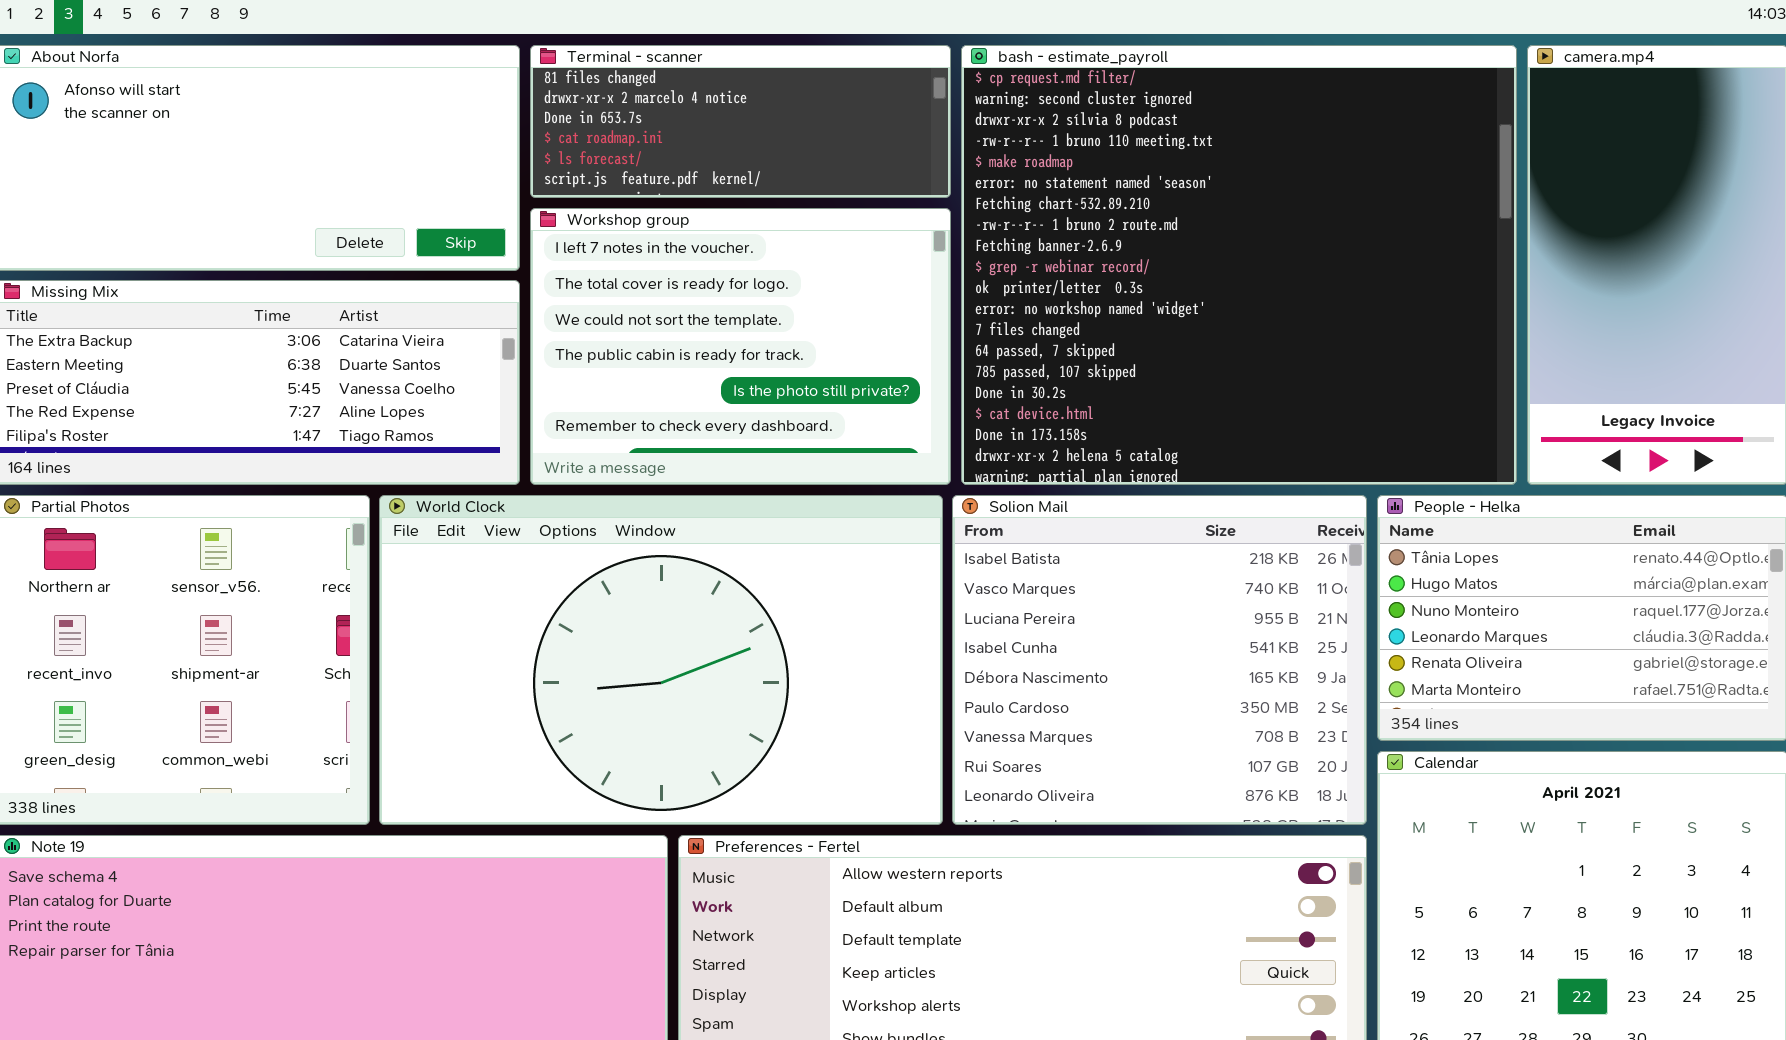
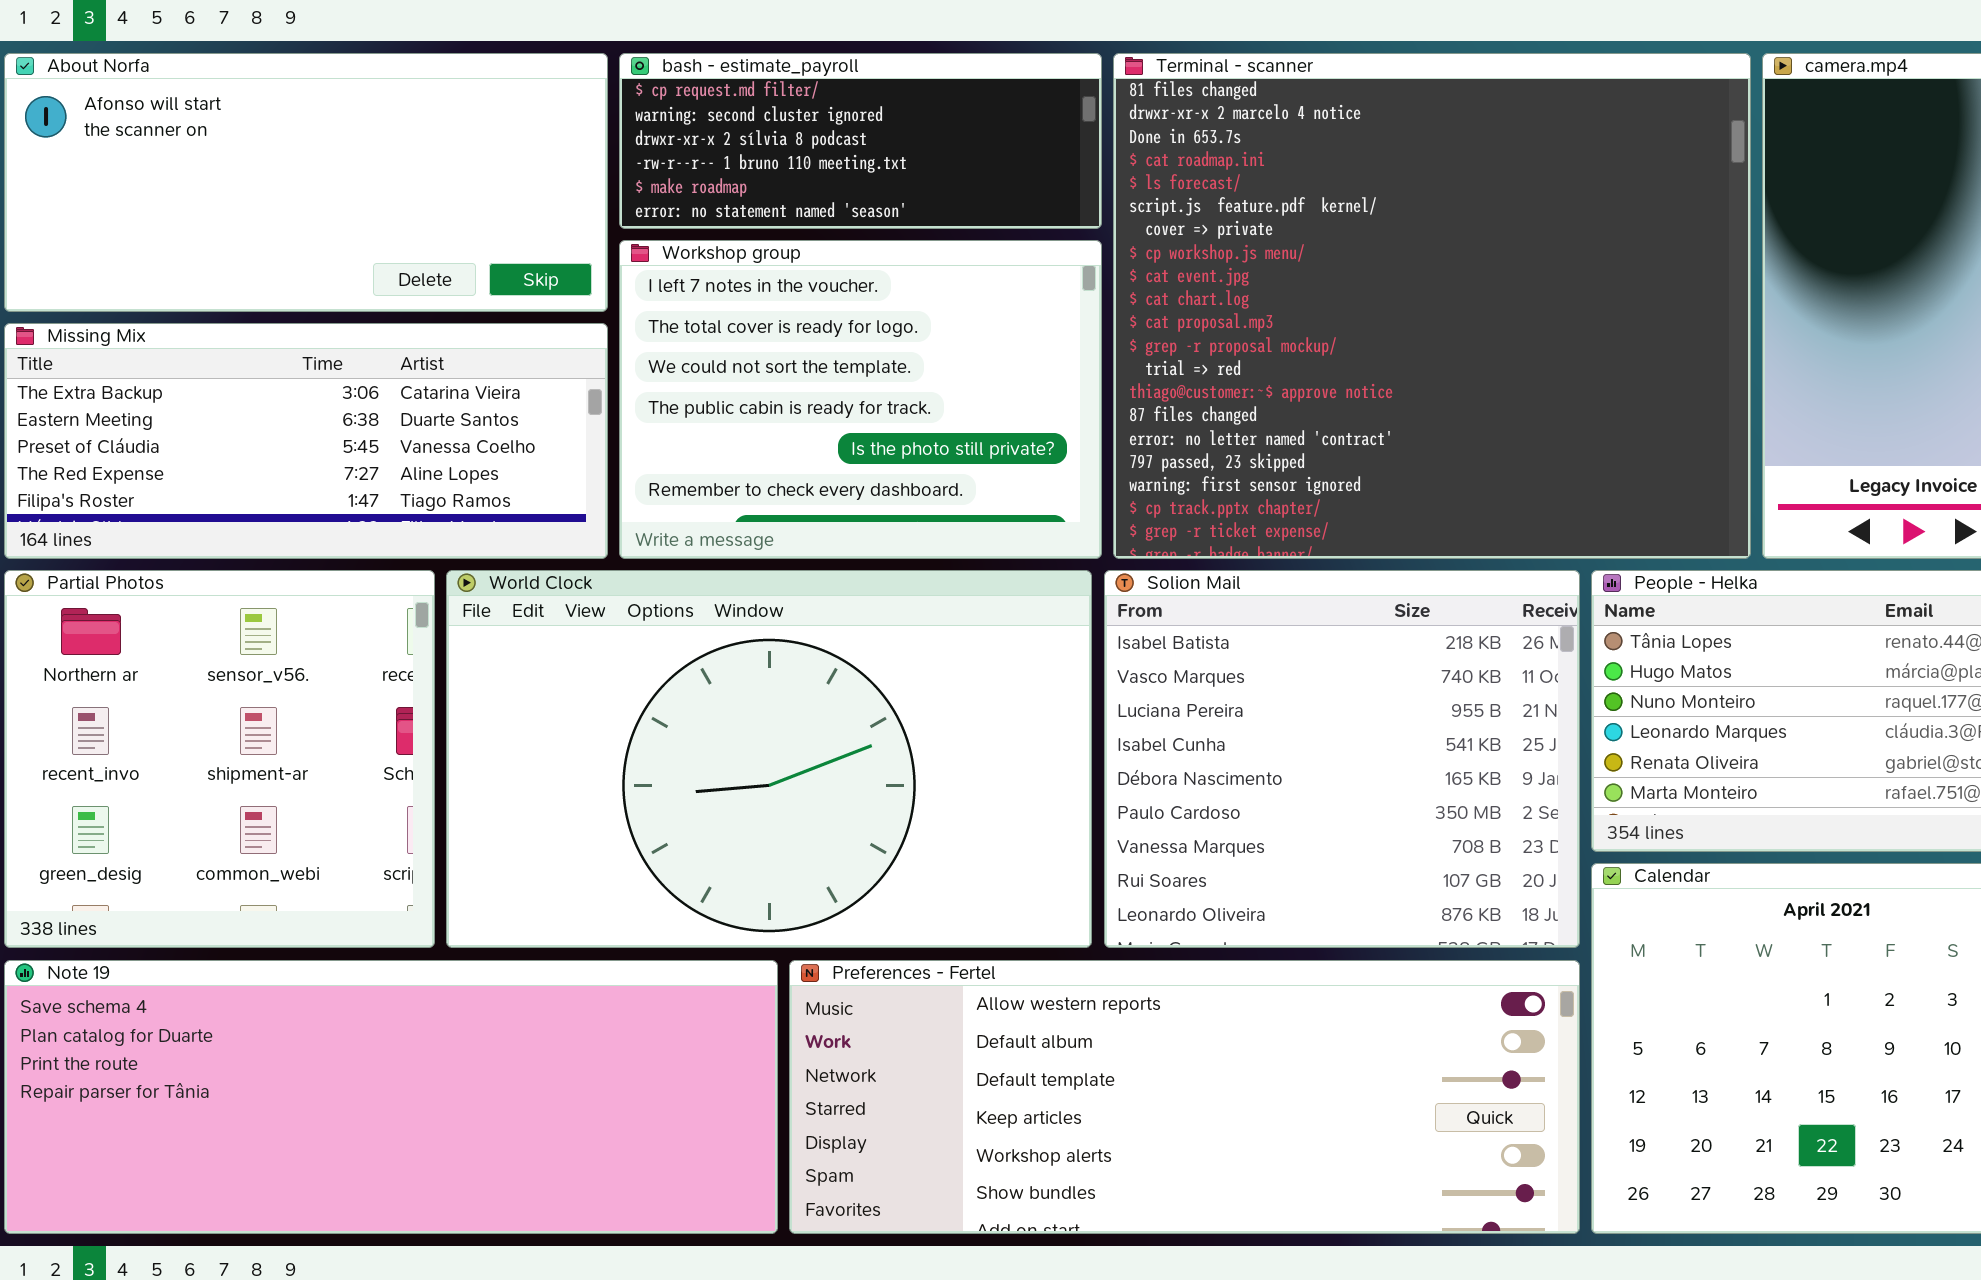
Terminal - scanner: [530,45,951,198] -> [1113,53,1751,559], moved, resized
bash - estimate_payroll: [961,45,1517,485] -> [619,53,1102,229], moved, resized

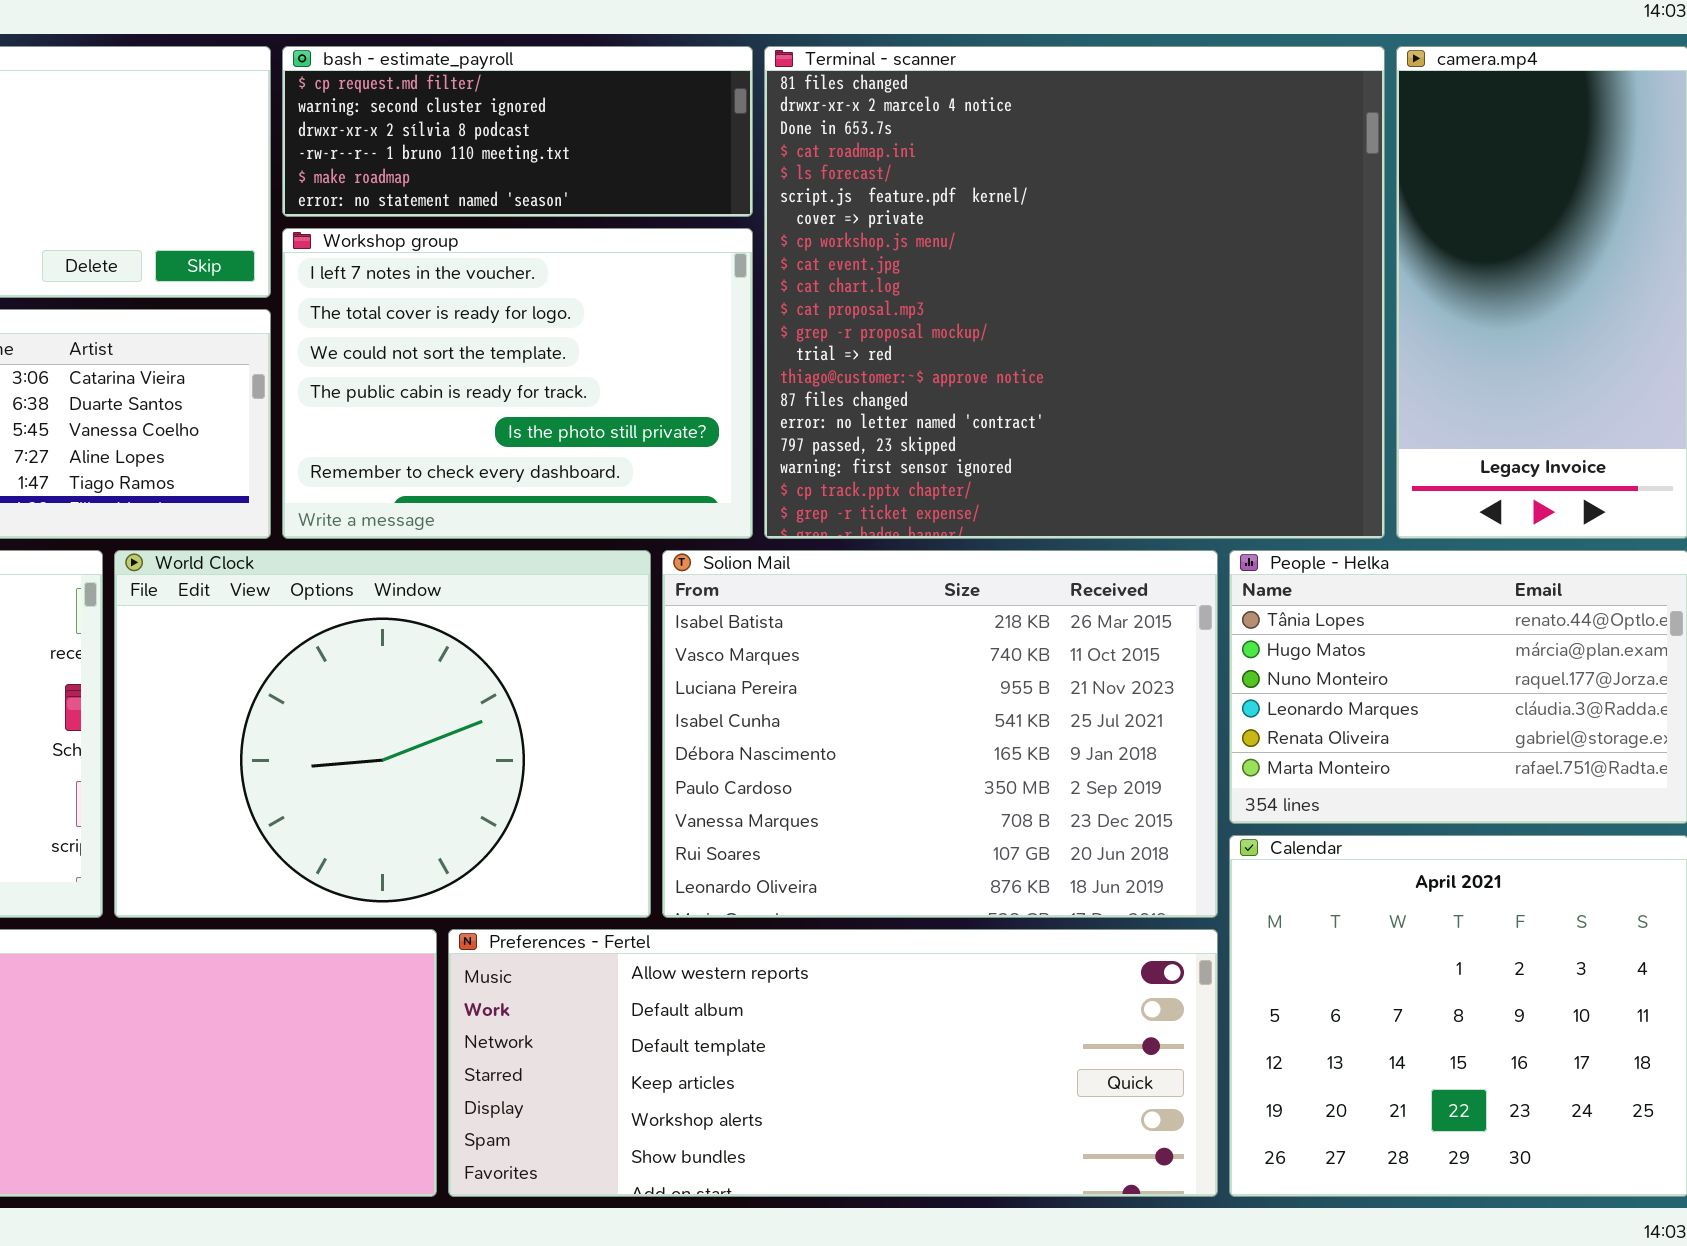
World Clock: [446,570,1092,948] -> [114,550,651,918], resized
Solion Mail: [1104,570,1580,948] -> [662,550,1218,918], resized

